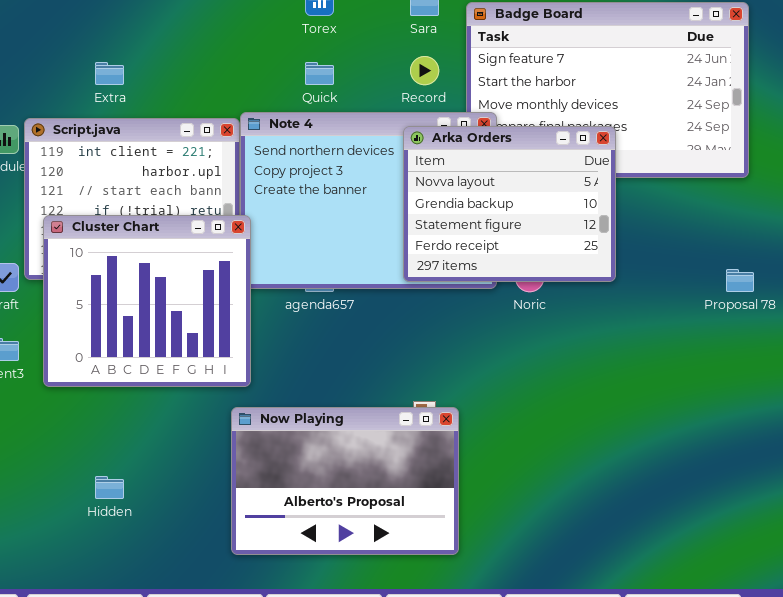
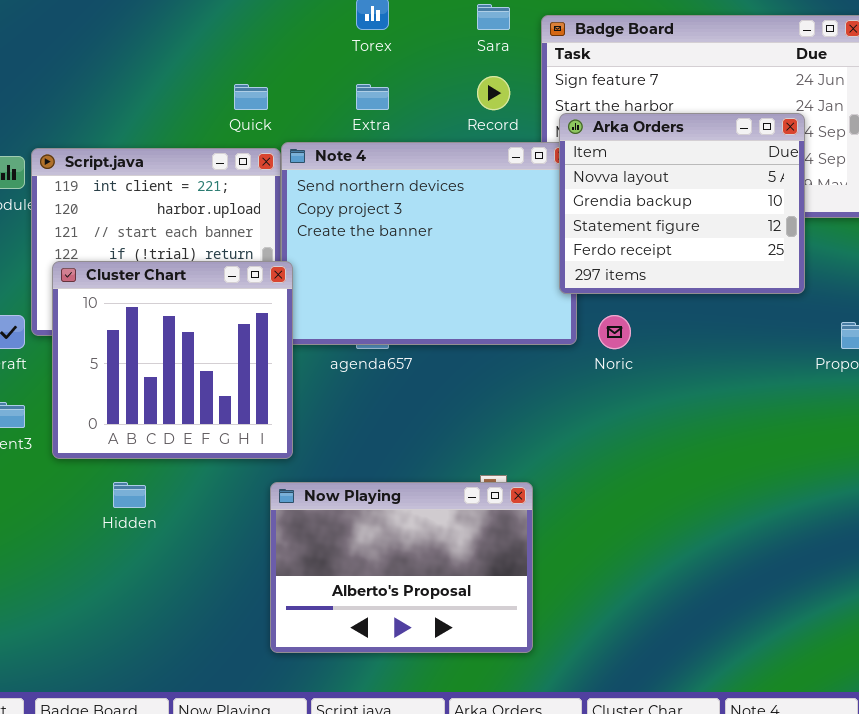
Extra: [95,62,124,85] -> [356,84,389,110], moved
Quick: [305,62,334,85] -> [234,84,268,110], moved
Arka Orders: [403,126,616,282] -> [559,113,805,294], moved
Hidden: [95,476,124,499] -> [113,482,146,508], moved

